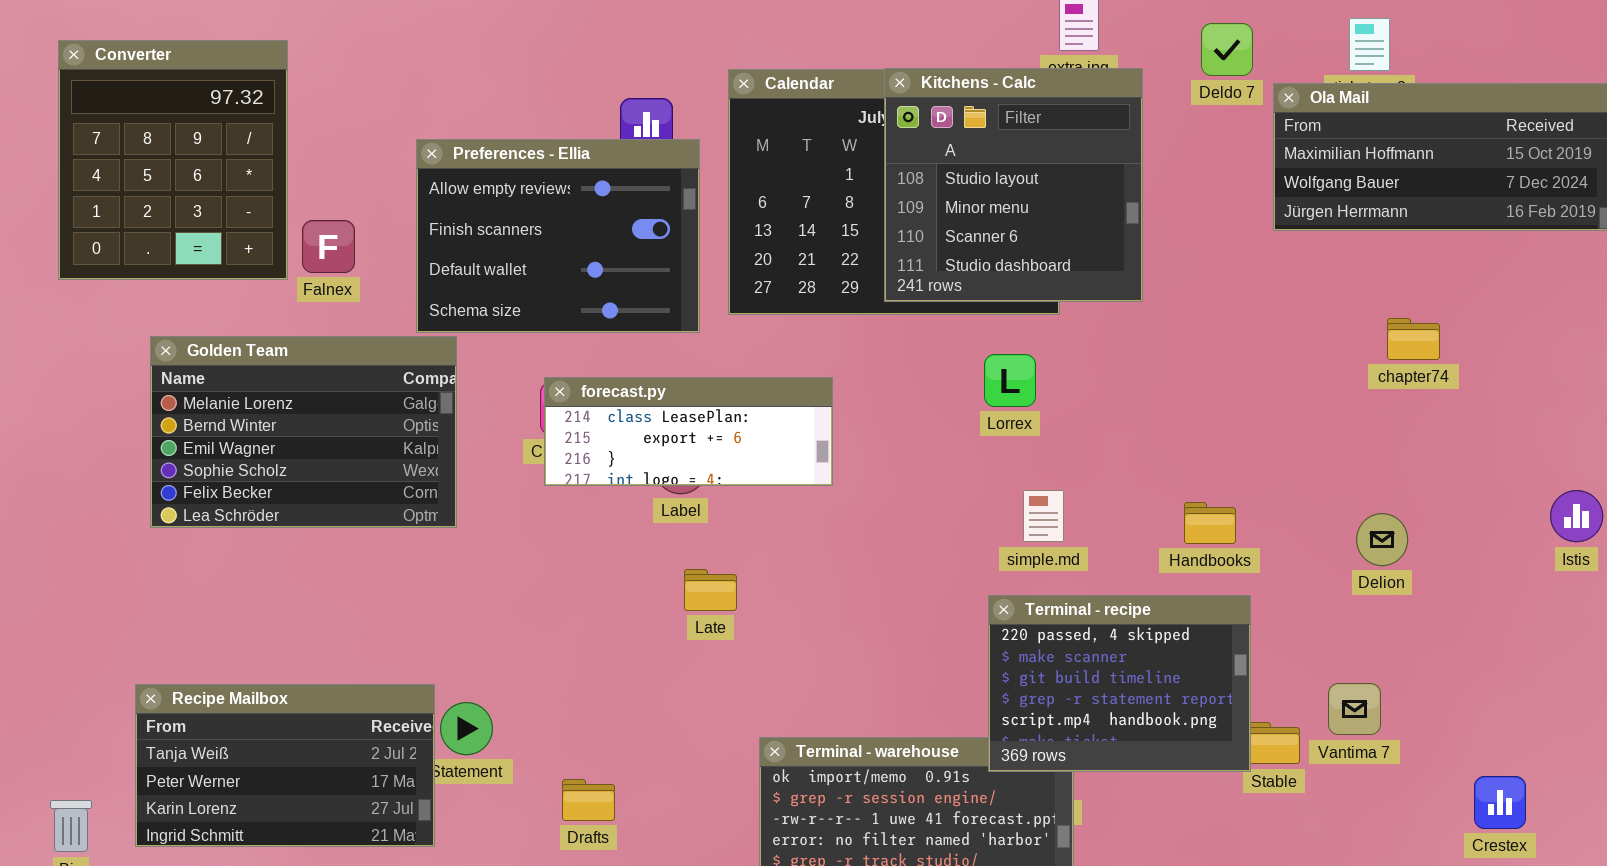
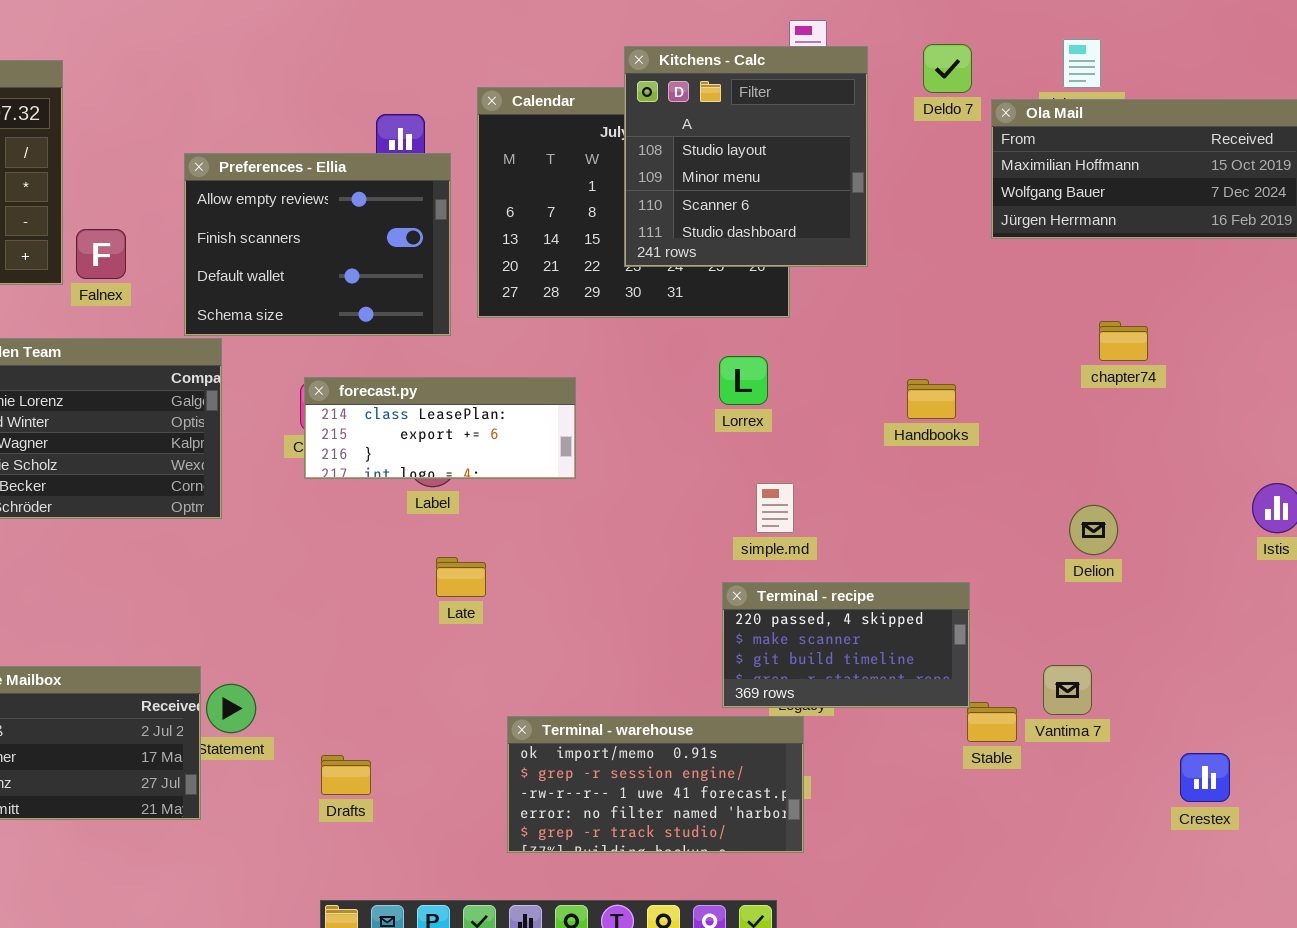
Kitchens - Calc: [884,68,1143,302] -> [624,46,868,267], moved
Handbooks: [1184,502,1236,544] -> [907,379,956,419], moved
Terminal - recipe: [988,595,1251,772] -> [722,582,970,708], resized

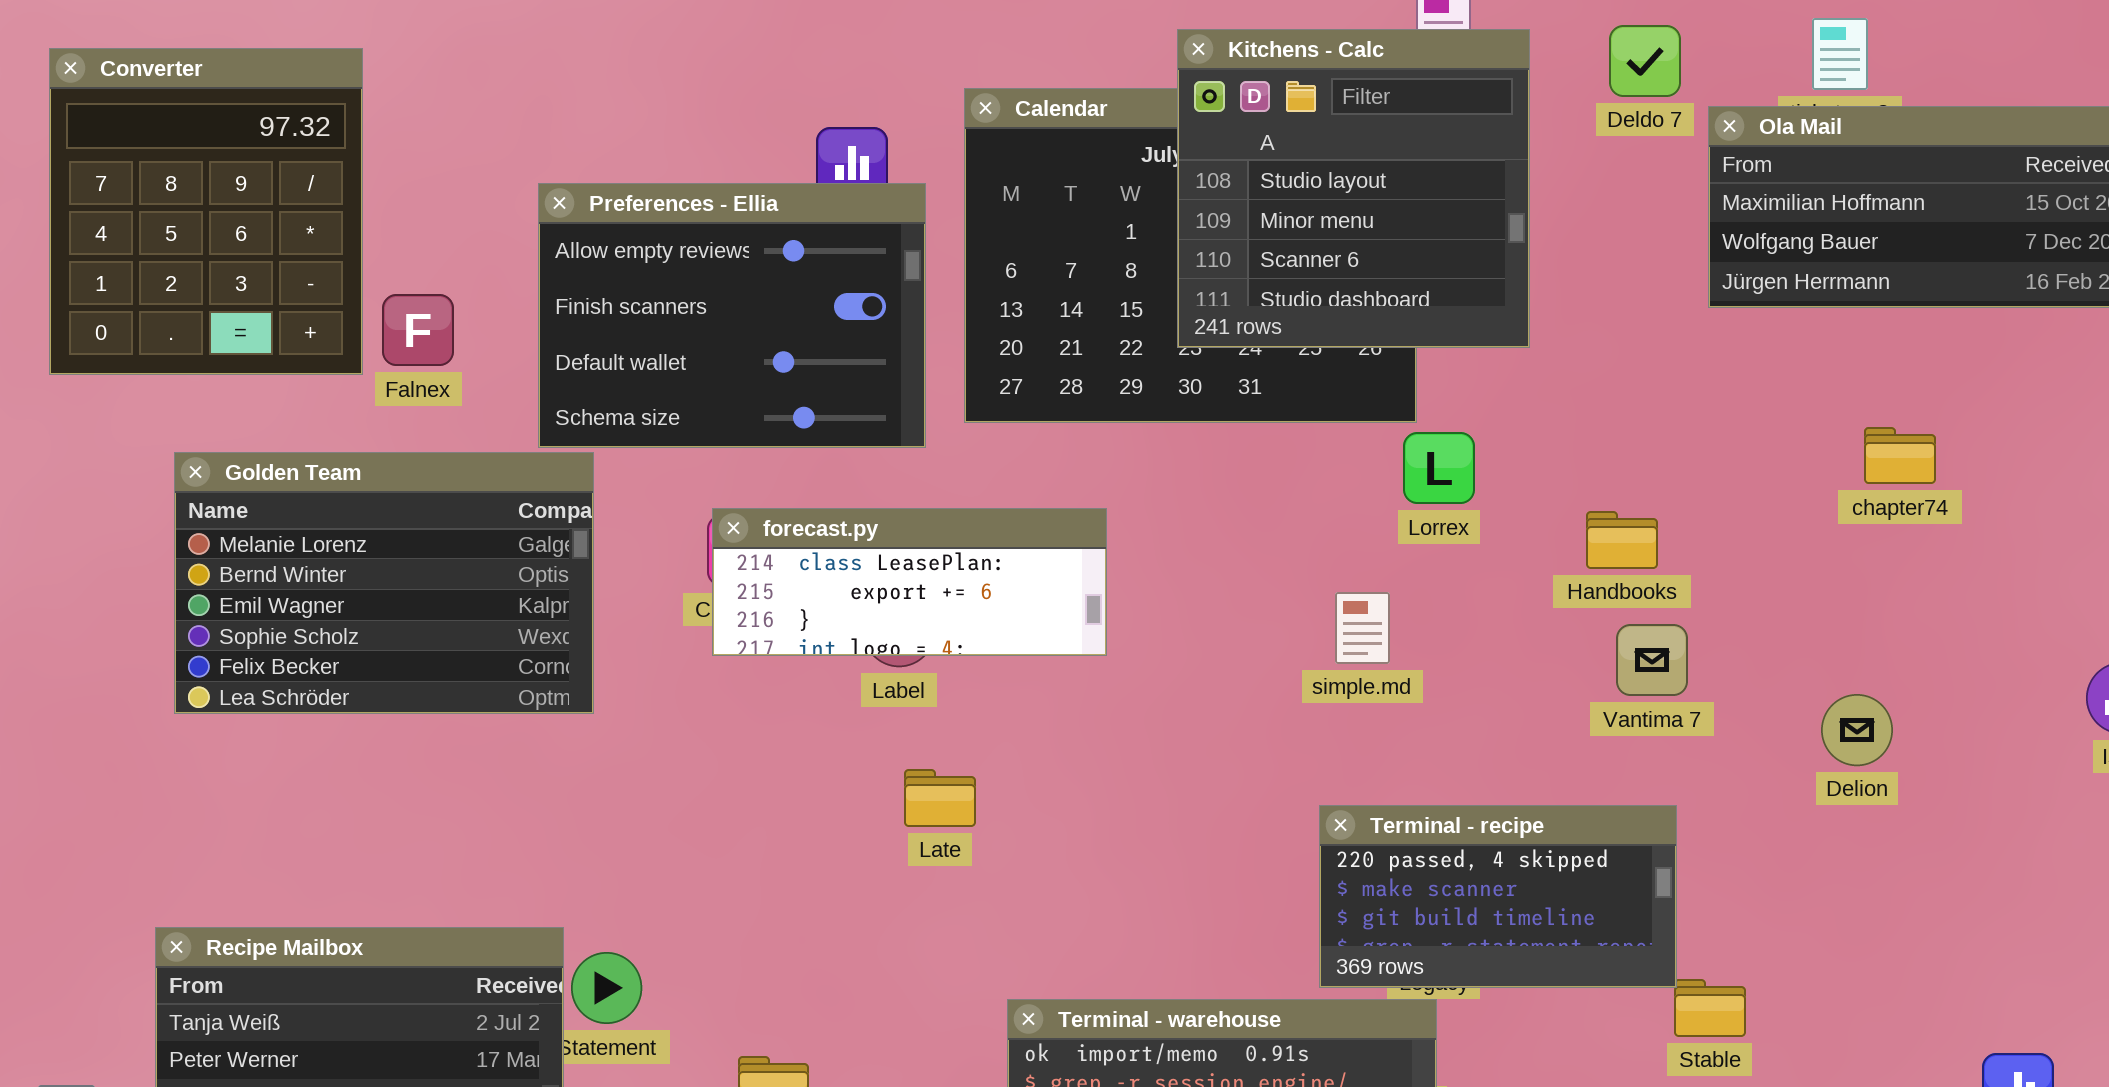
Lorrex: [719,356,768,405] -> [1403,432,1475,504], moved
simple.md: [756,483,794,533] -> [1335,592,1390,664], moved
Vantima 7: [1043,665,1092,715] -> [1616,624,1688,696], moved

